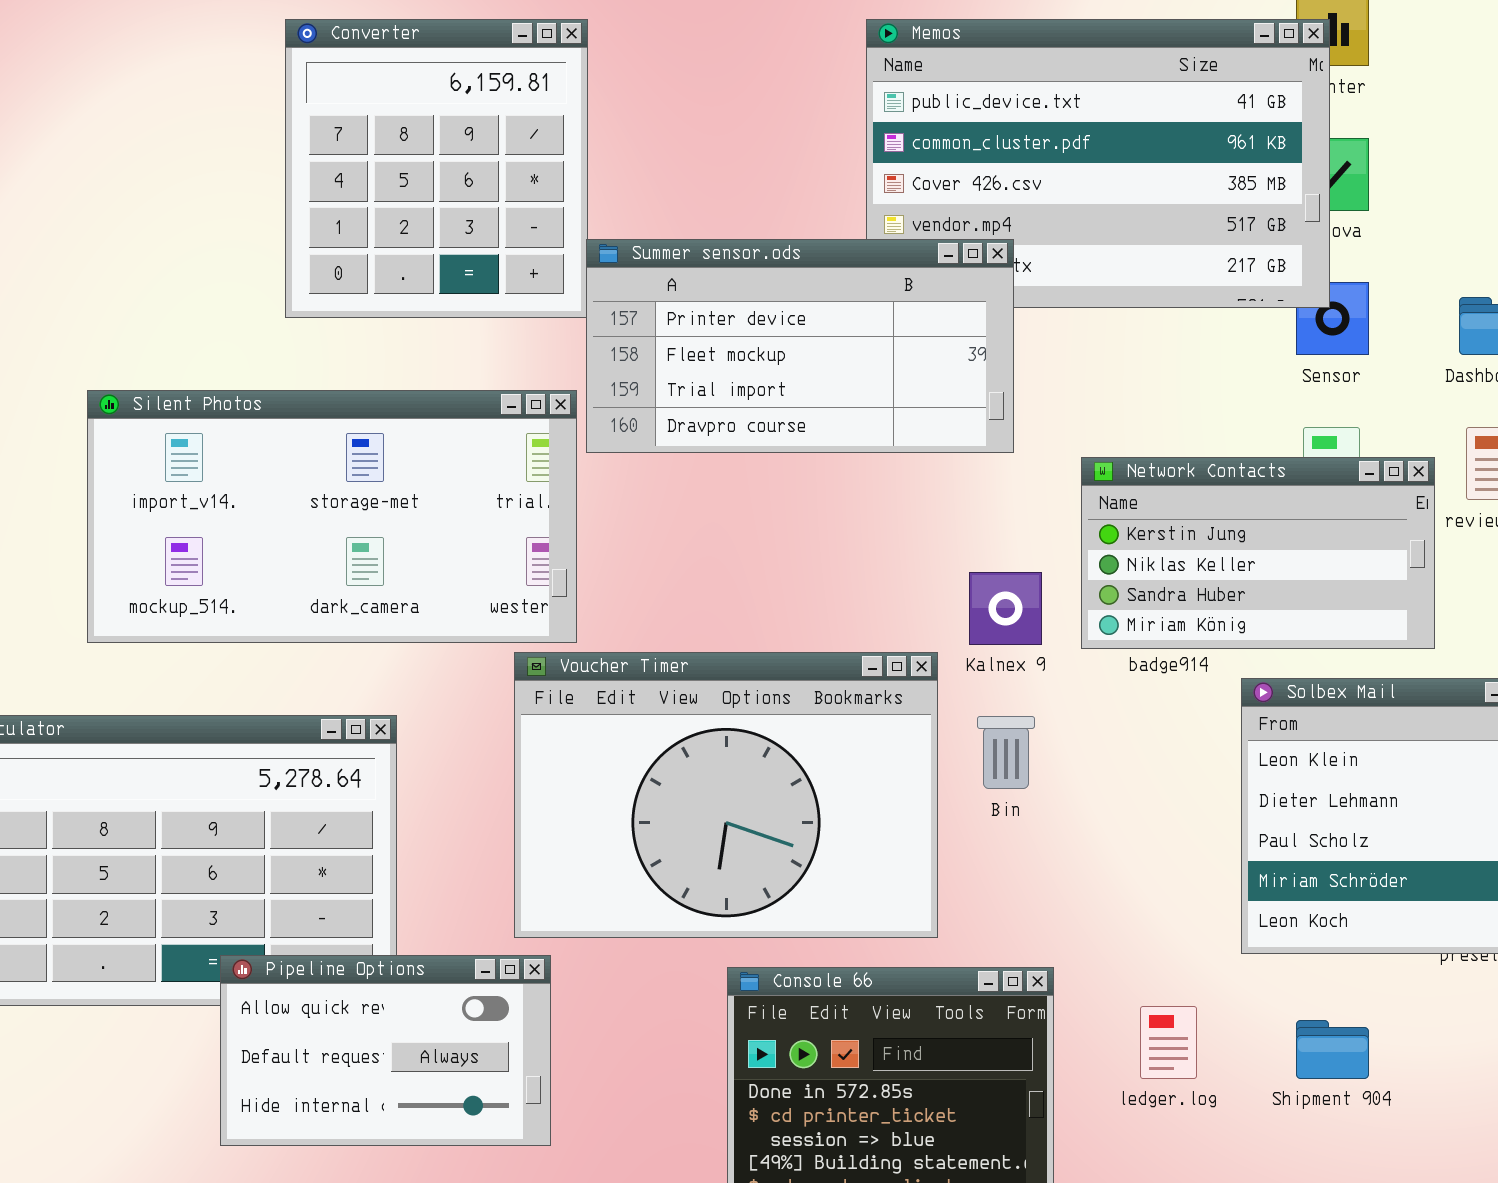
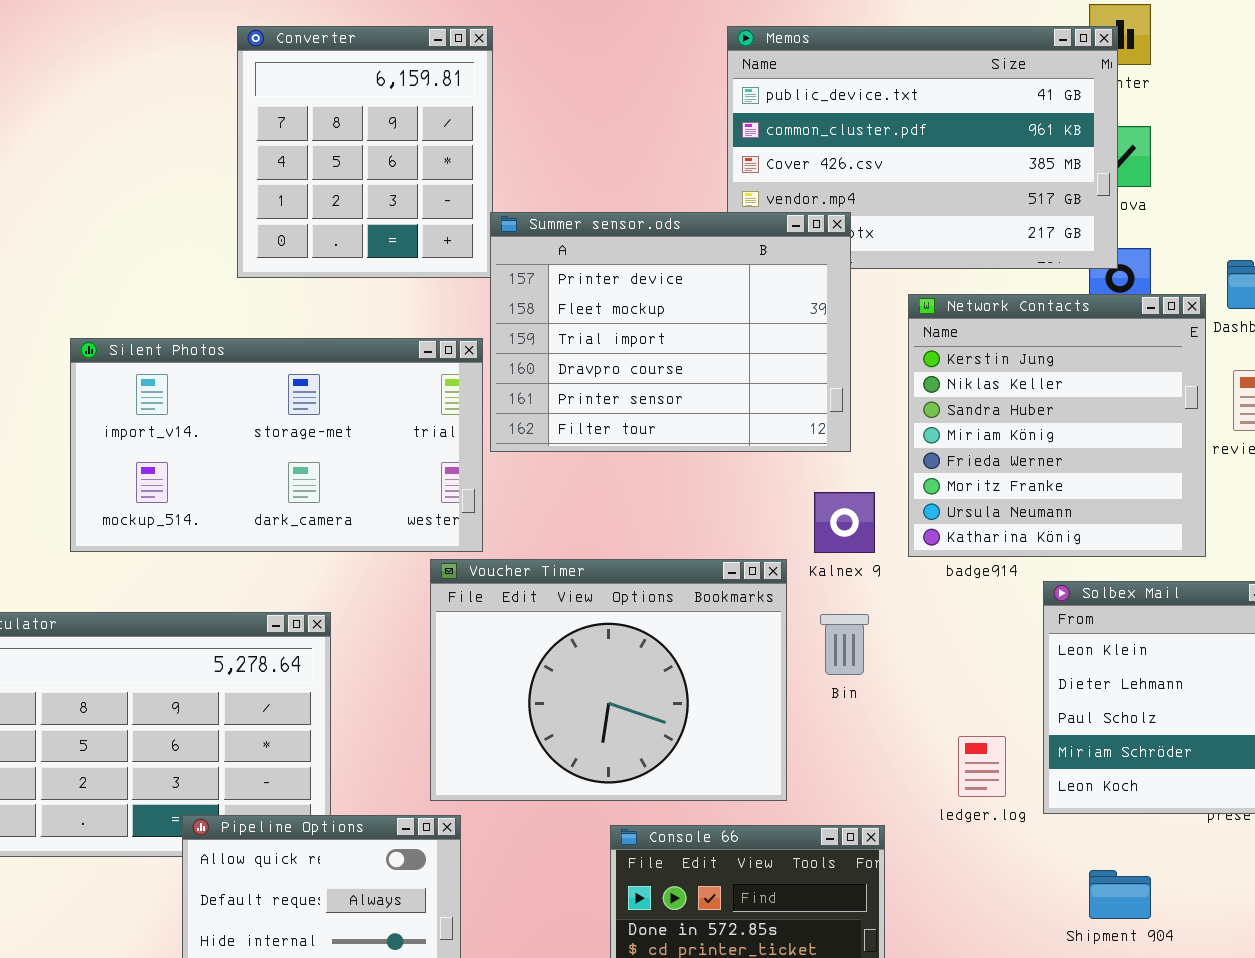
Summer sensor.ods: [586,239,1014,453] -> [490,212,851,452], resized
Network Contacts: [1081,457,1435,649] -> [908,294,1206,557], resized
ledger.log: [1140,1006,1197,1079] -> [958,736,1006,797], moved

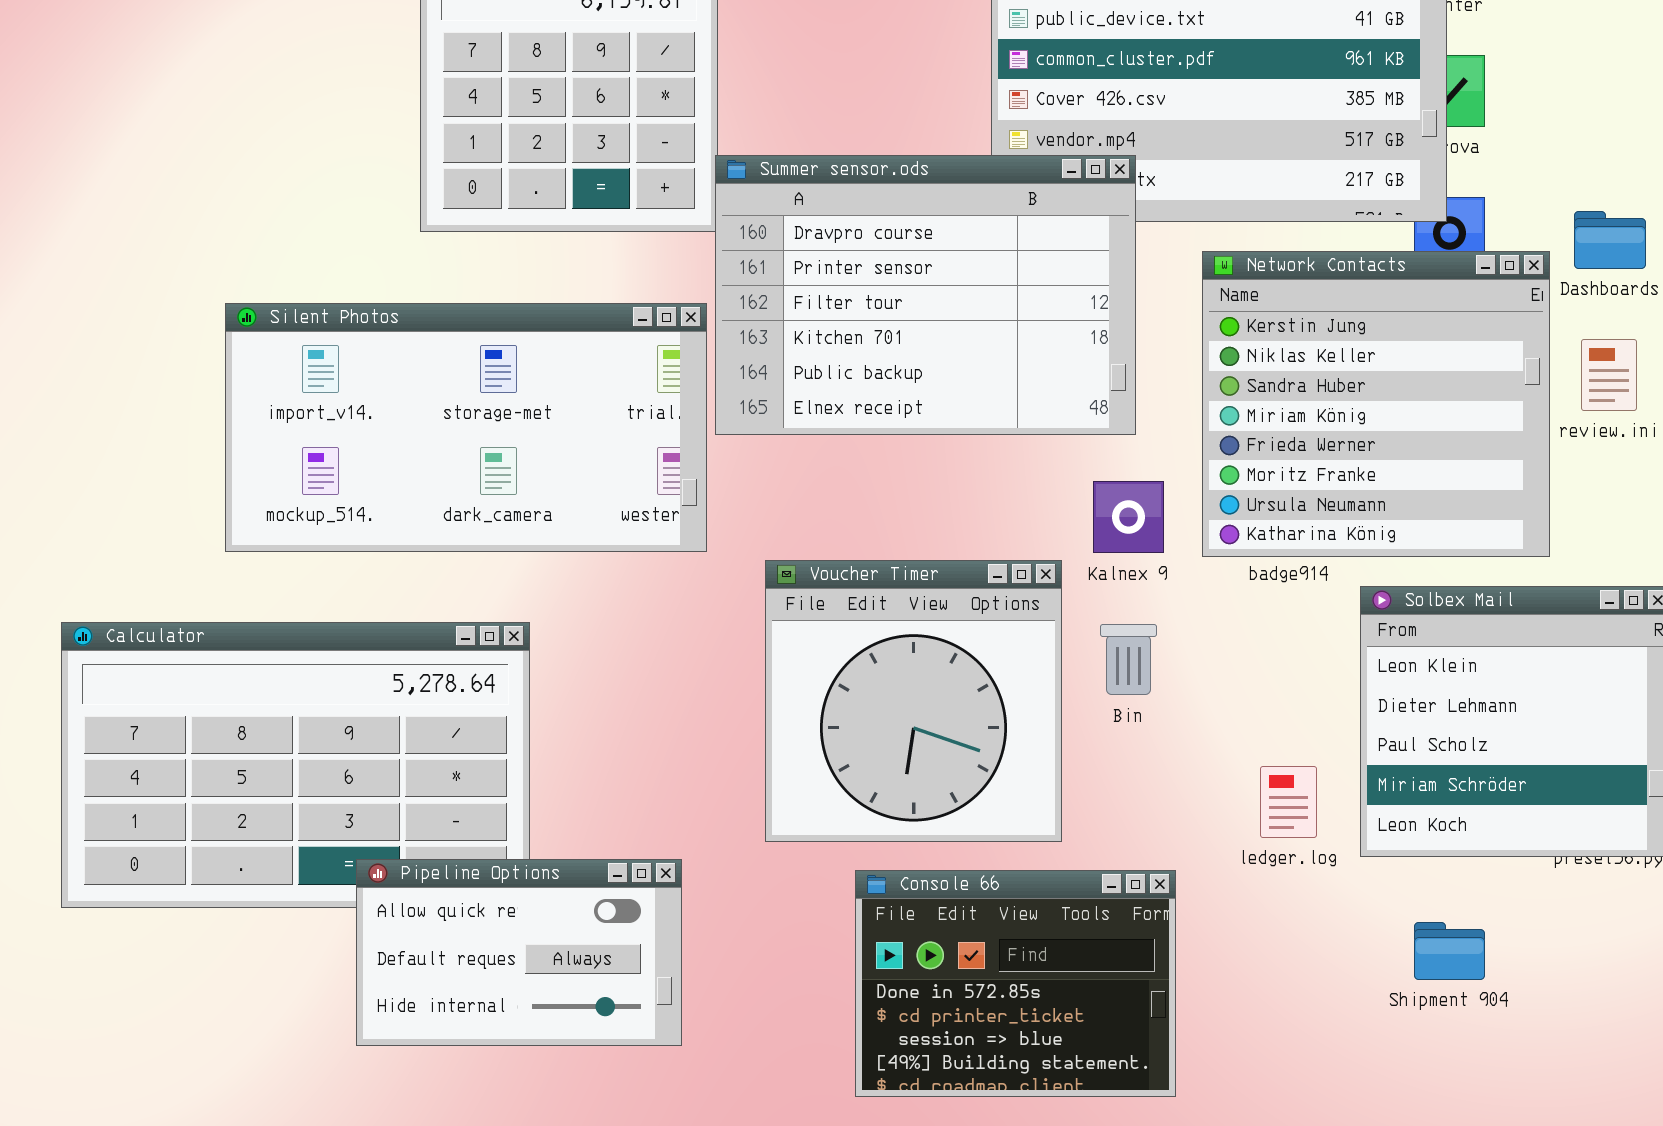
Summer sensor.ods: [490,212,851,452] -> [715,155,1136,435], scrolled down 3 rows
Voucher Timer: [430,559,787,801] -> [765,560,1062,842], resized

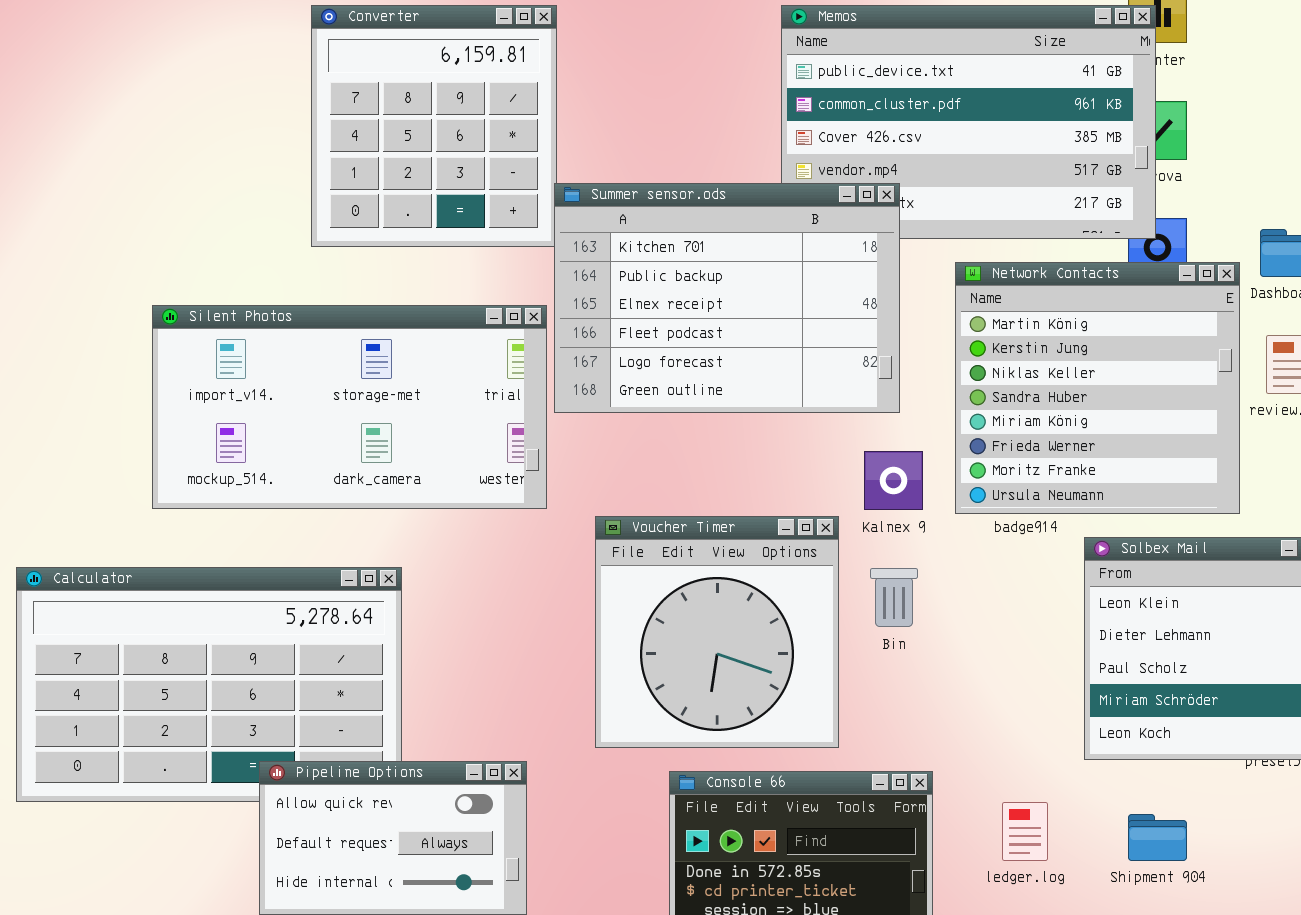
Summer sensor.ods: [715,155,1136,435] -> [554,183,900,413], scrolled down 3 rows
Network Contacts: [1202,251,1550,557] -> [955,262,1240,514], scrolled up 1 row
ledger.log: [1260,766,1317,838] -> [1002,802,1048,861], moved

